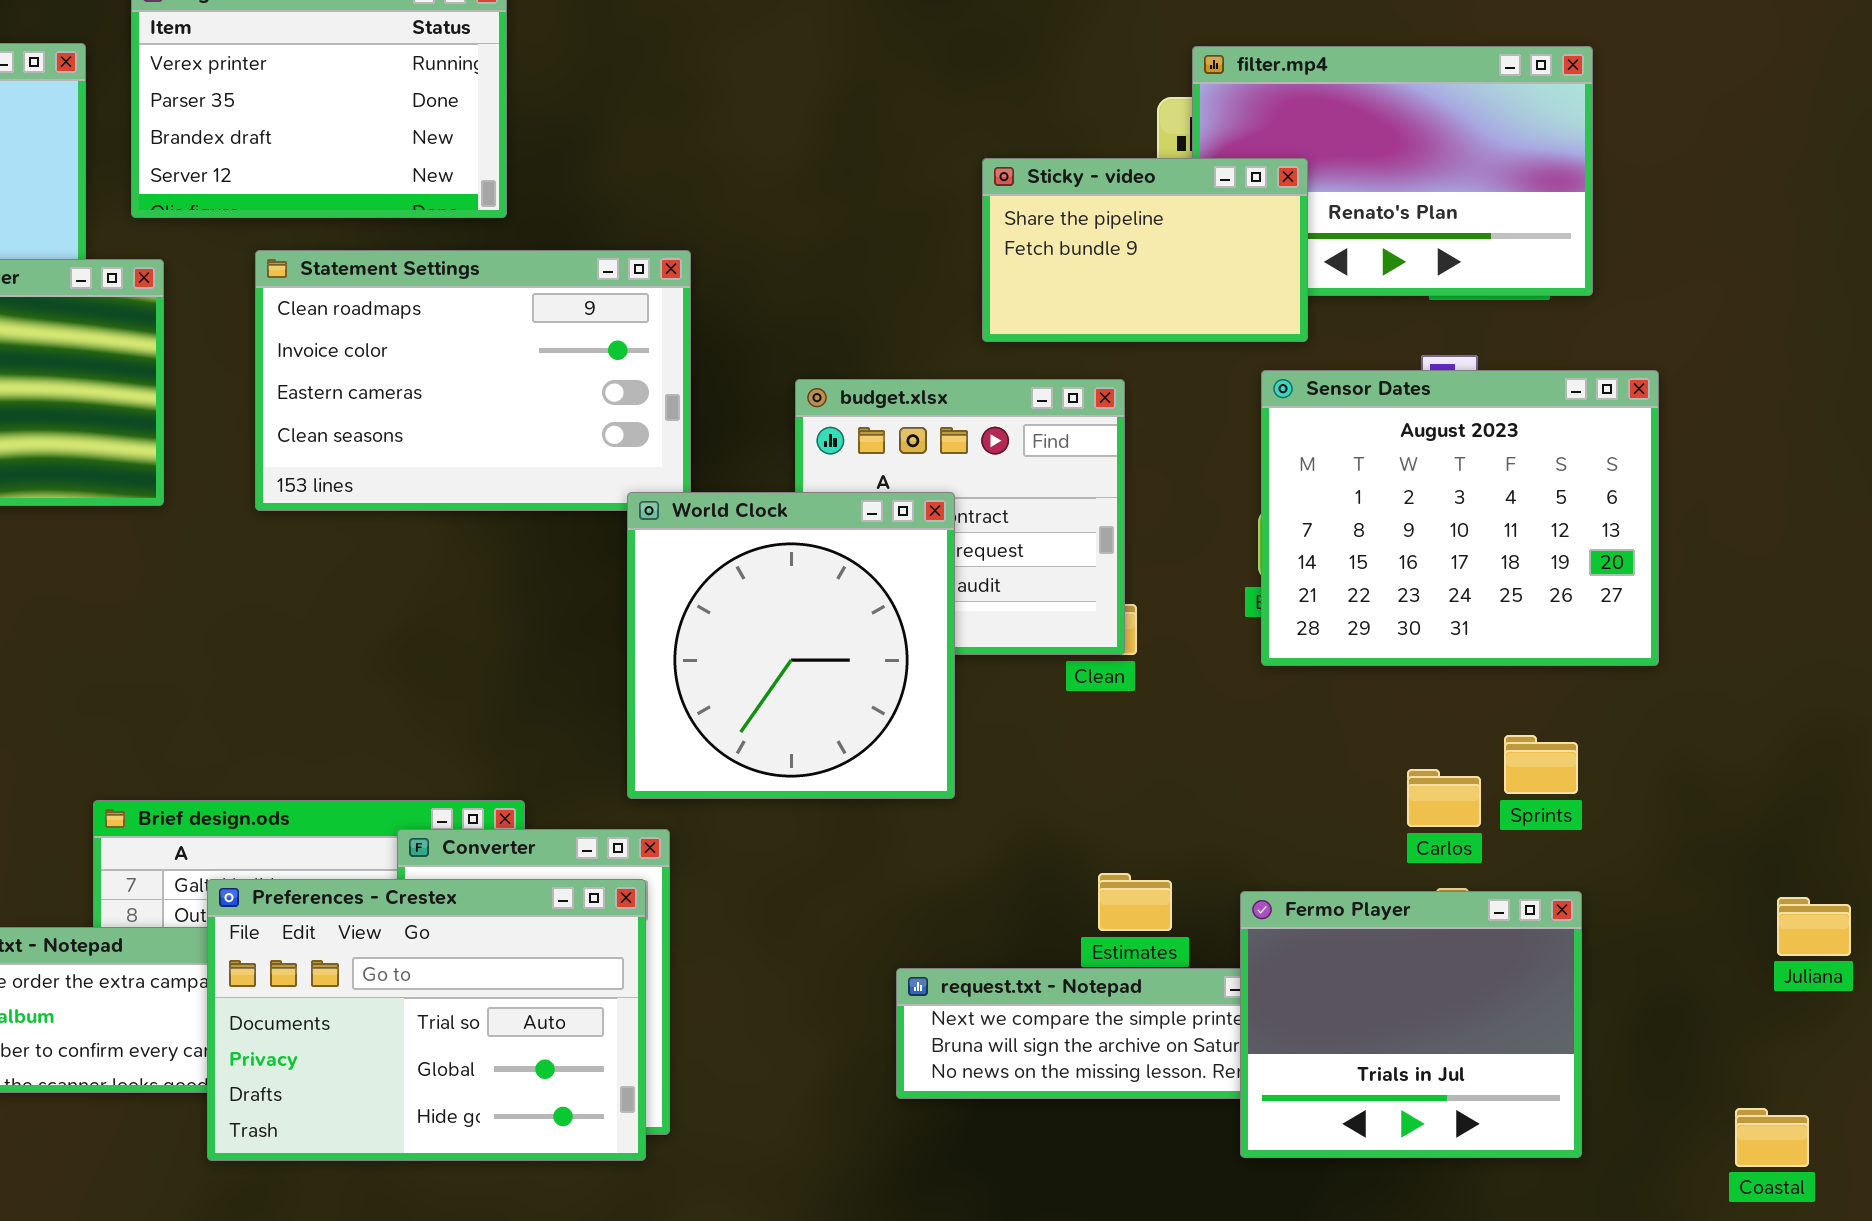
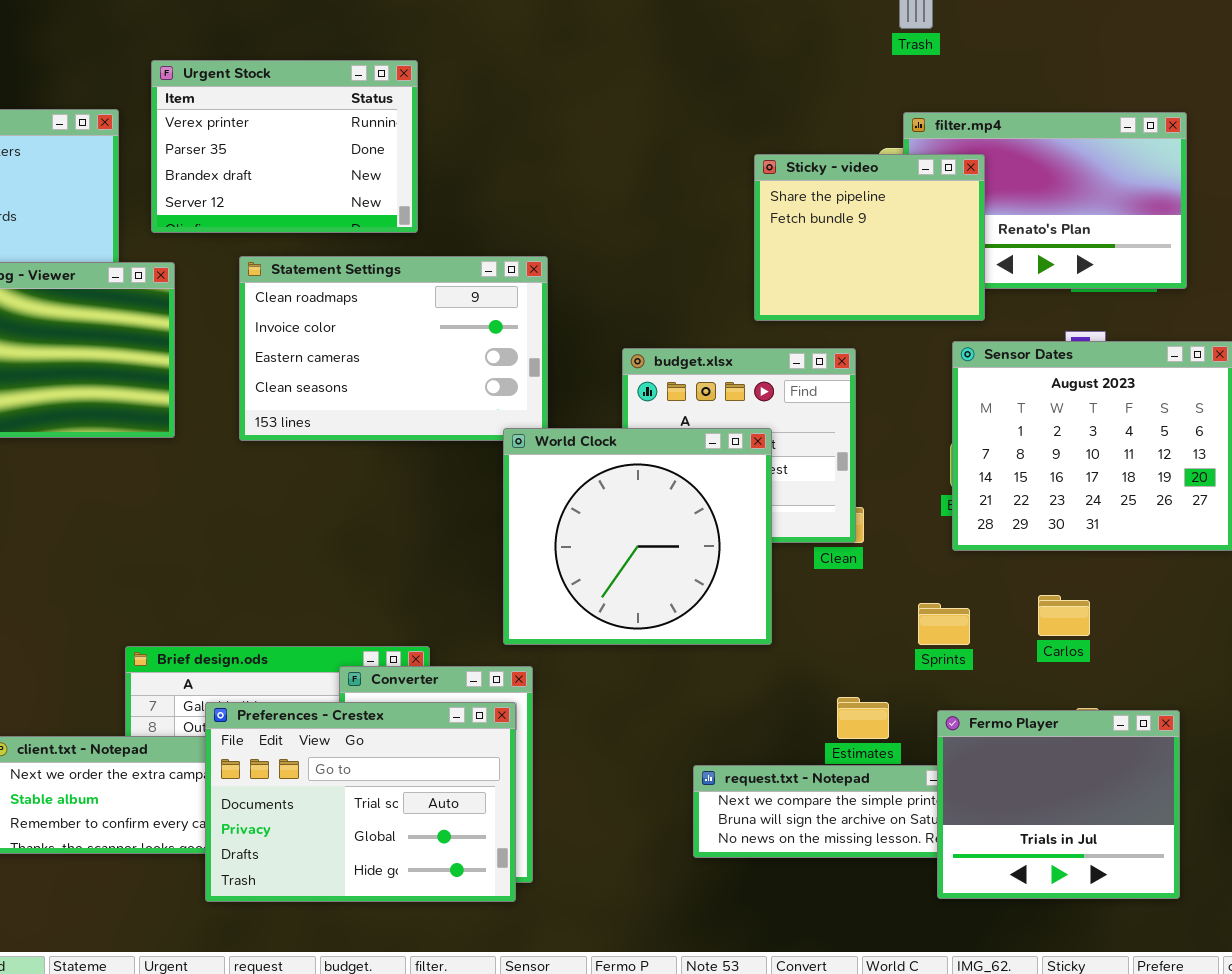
Sticky - video: [982,158,1308,342] -> [754,154,985,321], resized
World Clock: [627,492,955,799] -> [503,428,772,645], resized
Sprints: [1504,735,1578,794] -> [918,603,970,645], moved
Carlos: [1407,769,1481,827] -> [1038,595,1090,636], moved

